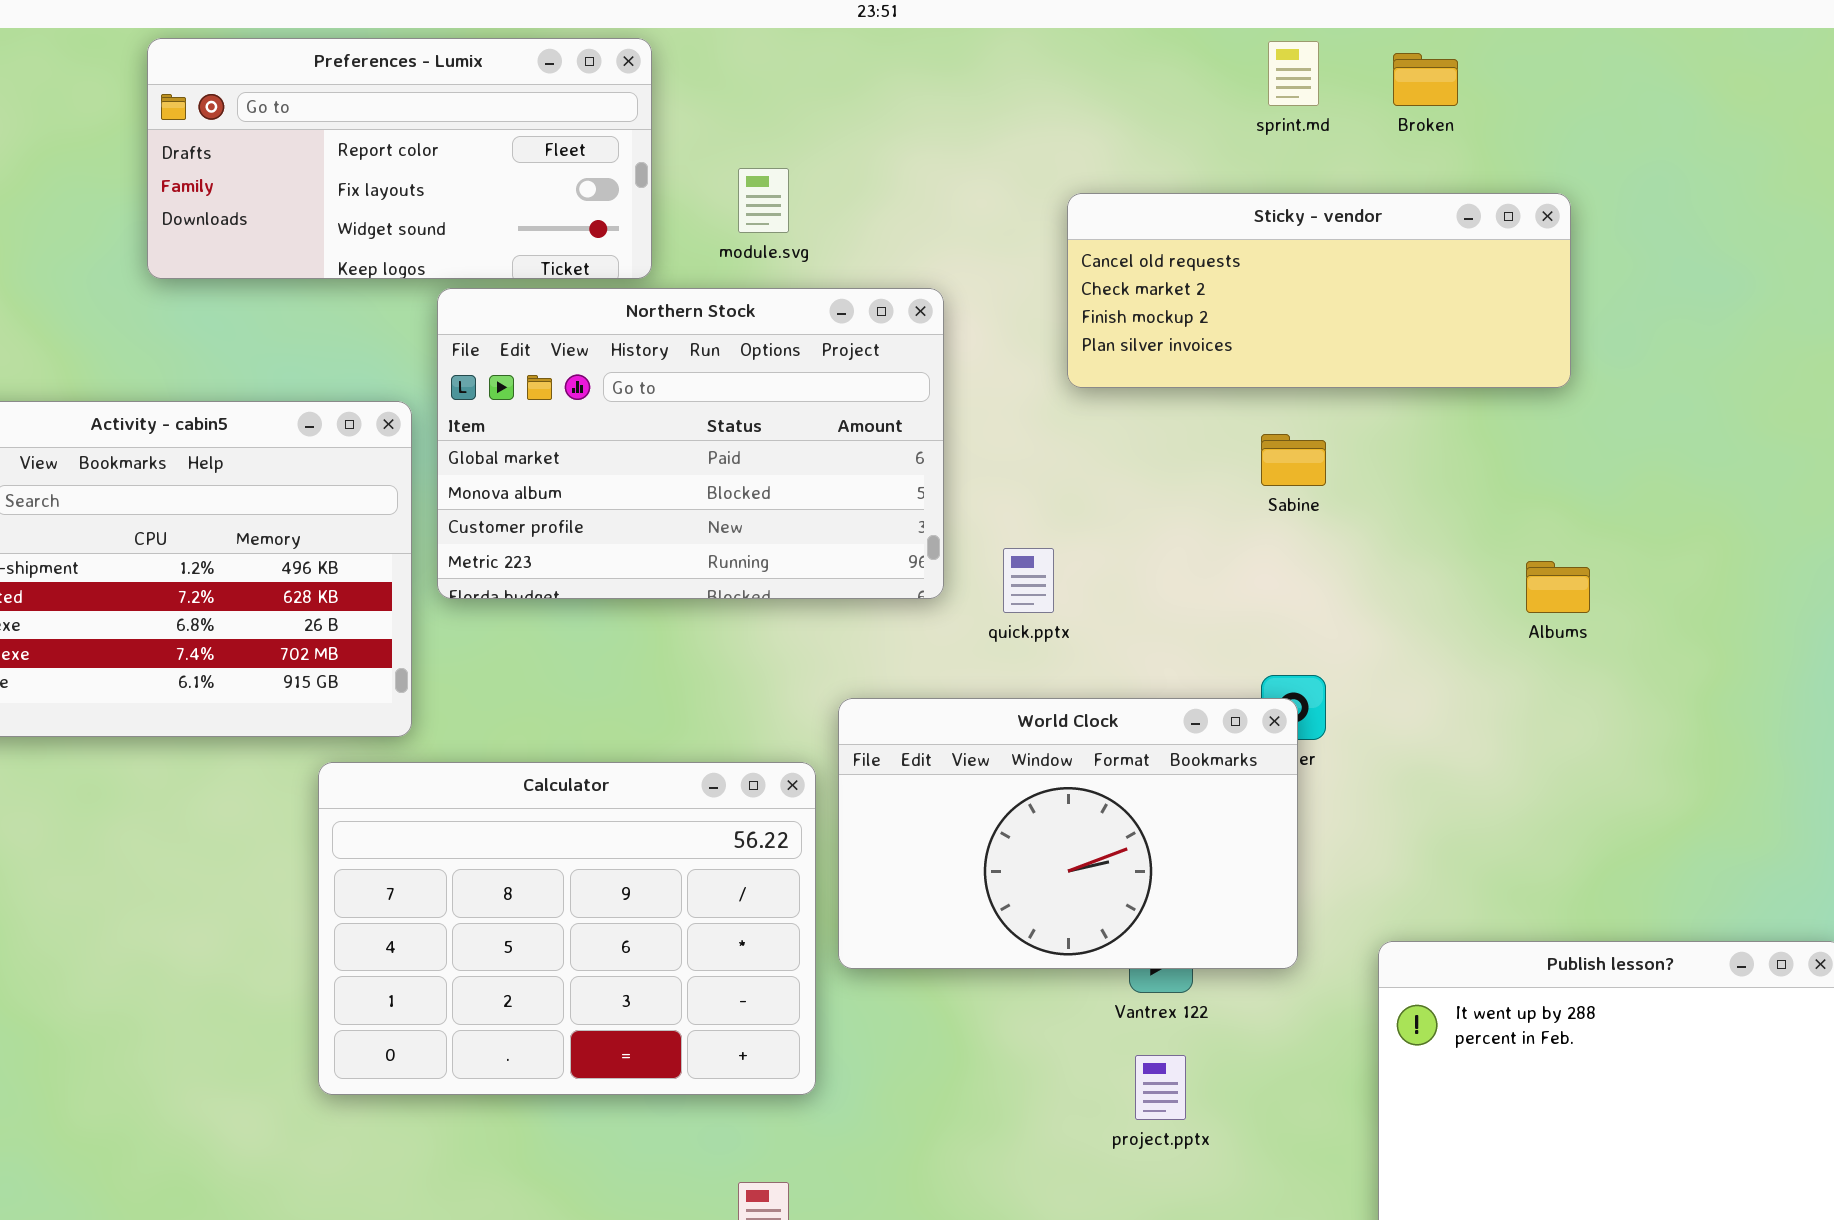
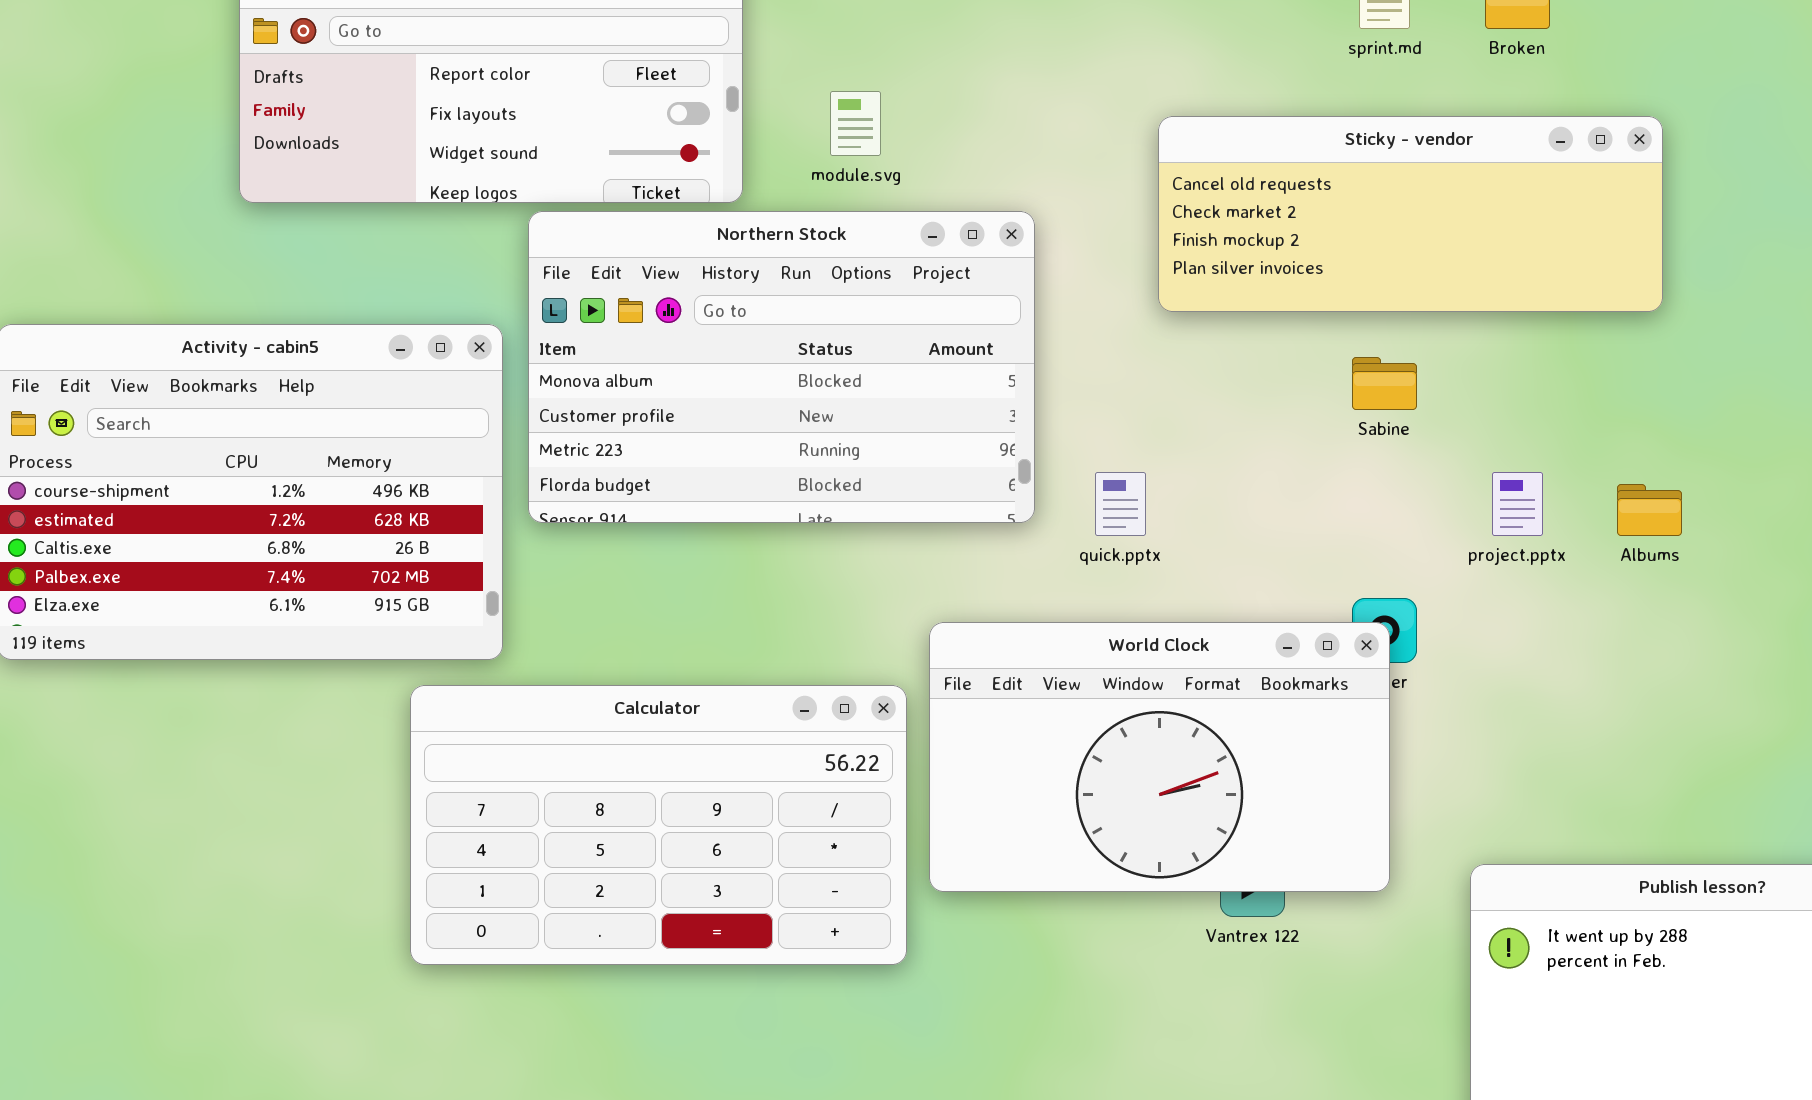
Northern Stock: [437,288,944,599] -> [528,211,1035,523], scrolled down 1 row
Calculator: [318,762,816,1095] -> [410,685,907,965], resized
project.pptx: [1135,1055,1186,1120] -> [1492,472,1543,536], moved

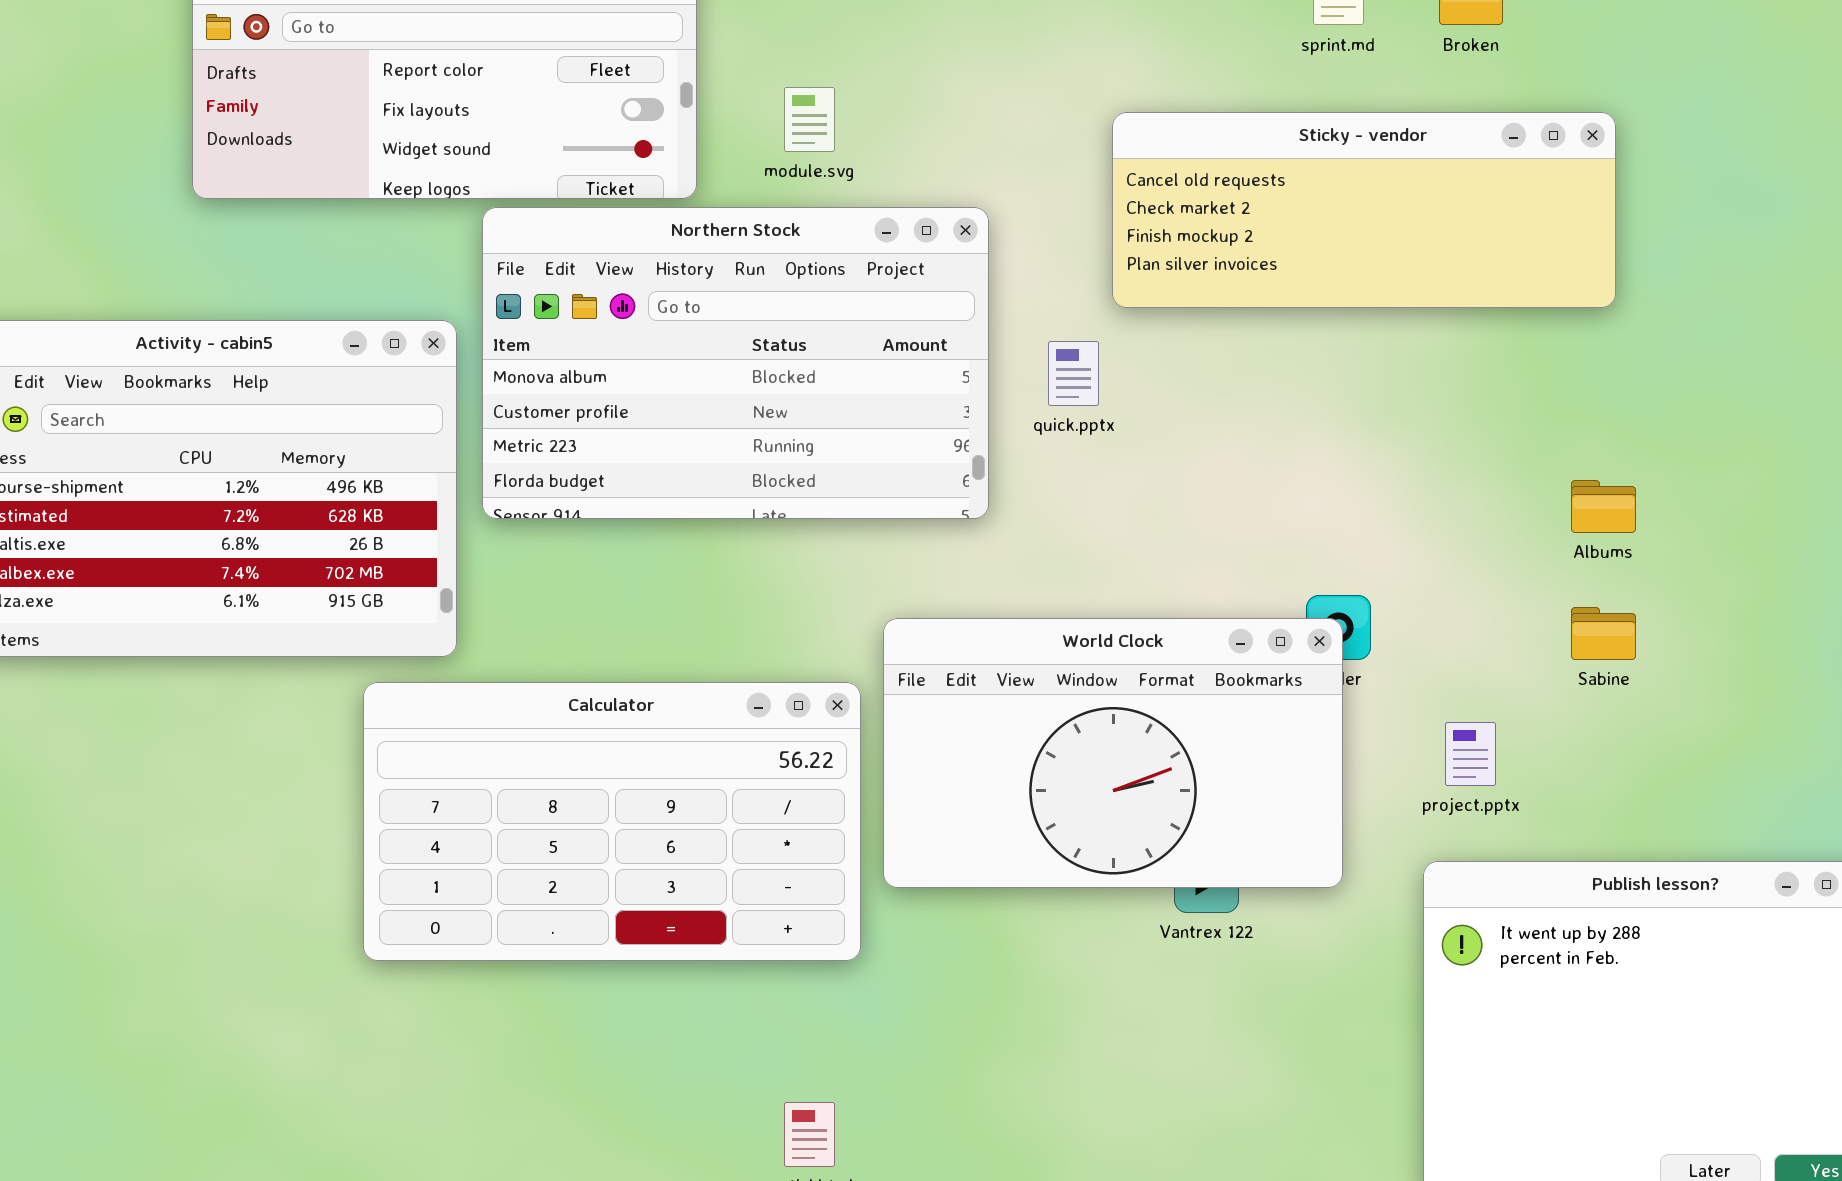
Sabine: [1352,357,1417,410] -> [1571,607,1636,660], moved
quick.pptx: [1095,472,1146,536] -> [1048,341,1099,406], moved
project.pptx: [1492,472,1543,536] -> [1445,722,1496,786], moved

